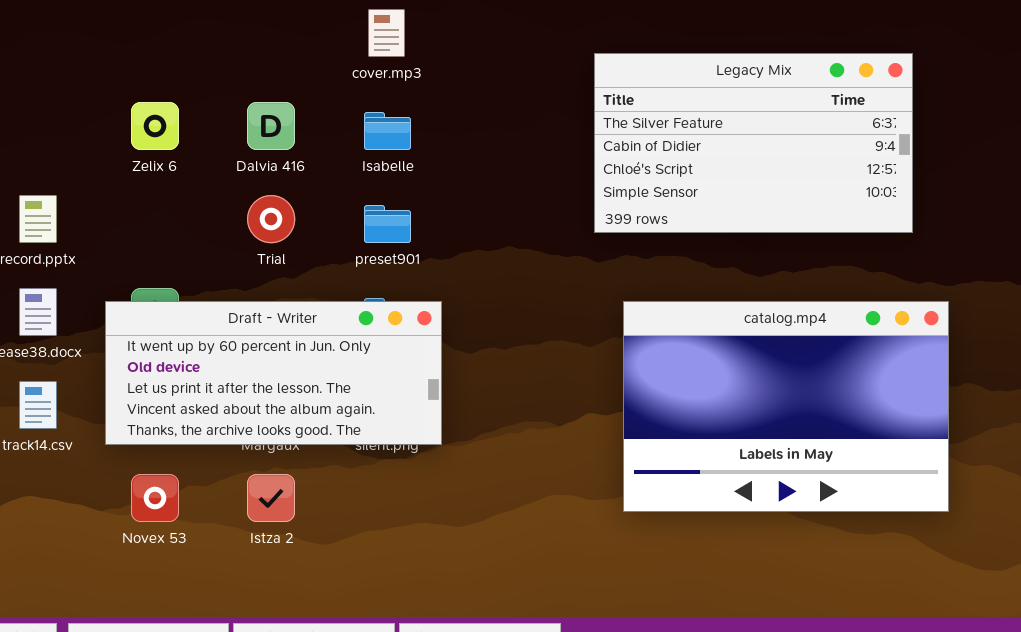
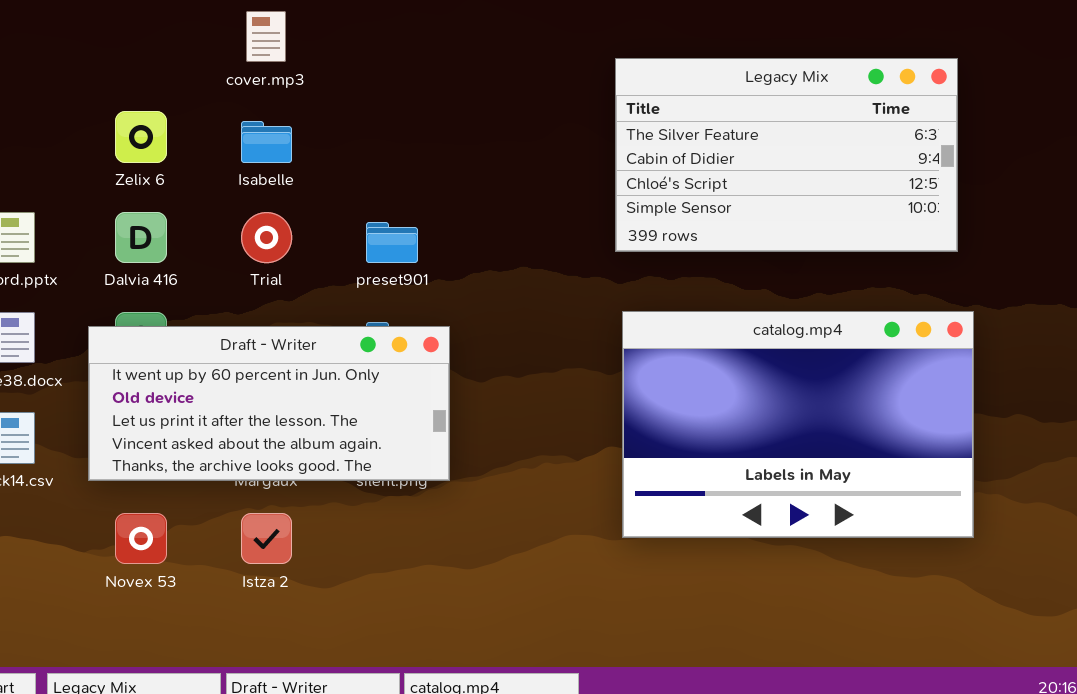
cover.mp3: [368,9,405,57] -> [246,11,286,62], moved
Dalvia 416: [247,102,295,150] -> [115,212,167,263], moved
Isabelle: [364,112,411,150] -> [241,121,292,163], moved
catalog.mp4: [623,301,949,512] -> [622,311,974,538], moved

